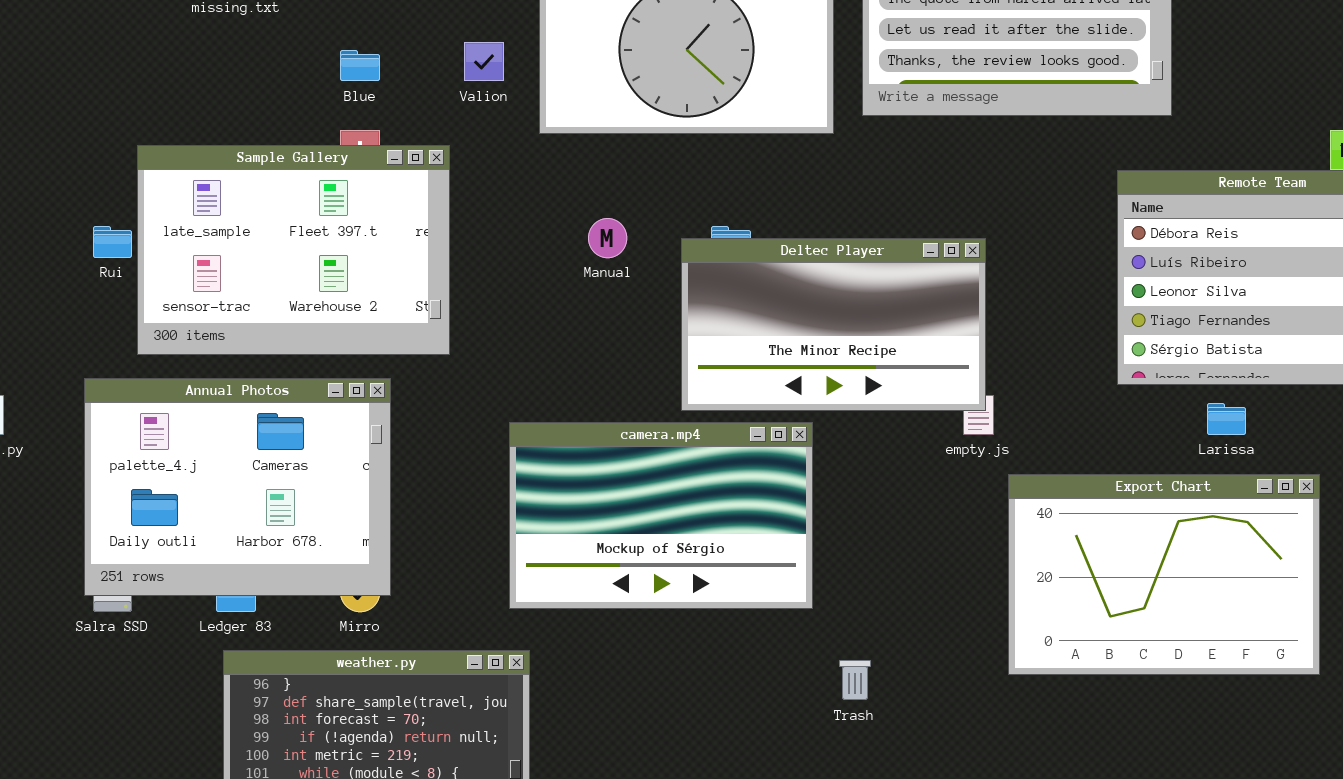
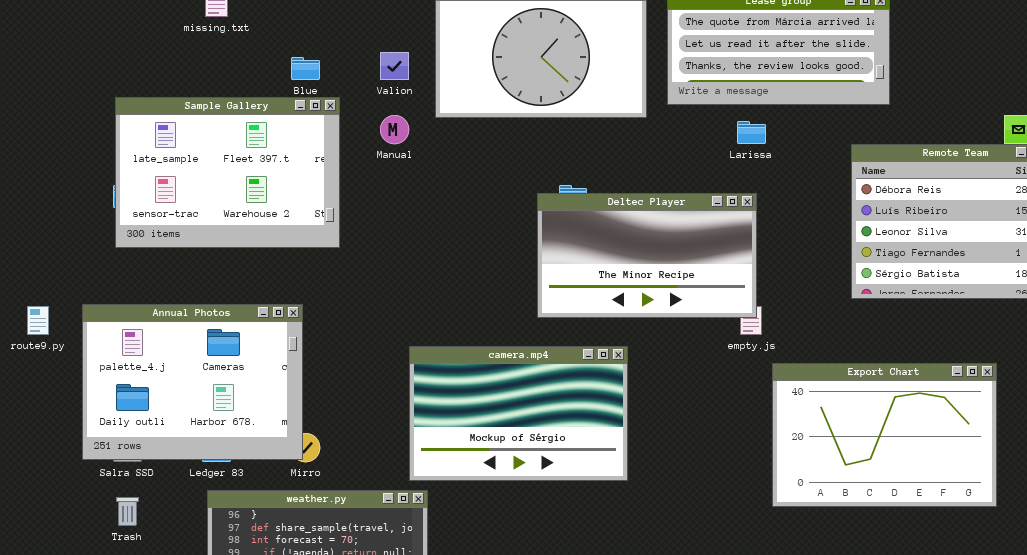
Sample Gallery: [137,145,450,355] -> [115,97,340,248], moved
Manual: [588,218,627,258] -> [380,115,409,144], moved
Annual Photos: [84,378,391,596] -> [82,304,303,460], moved
Larissa: [1207,403,1246,435] -> [737,121,766,144], moved
camera.mp4: [509,422,813,609] -> [409,346,628,481], moved
Trash: [839,660,871,700] -> [116,497,139,526], moved

